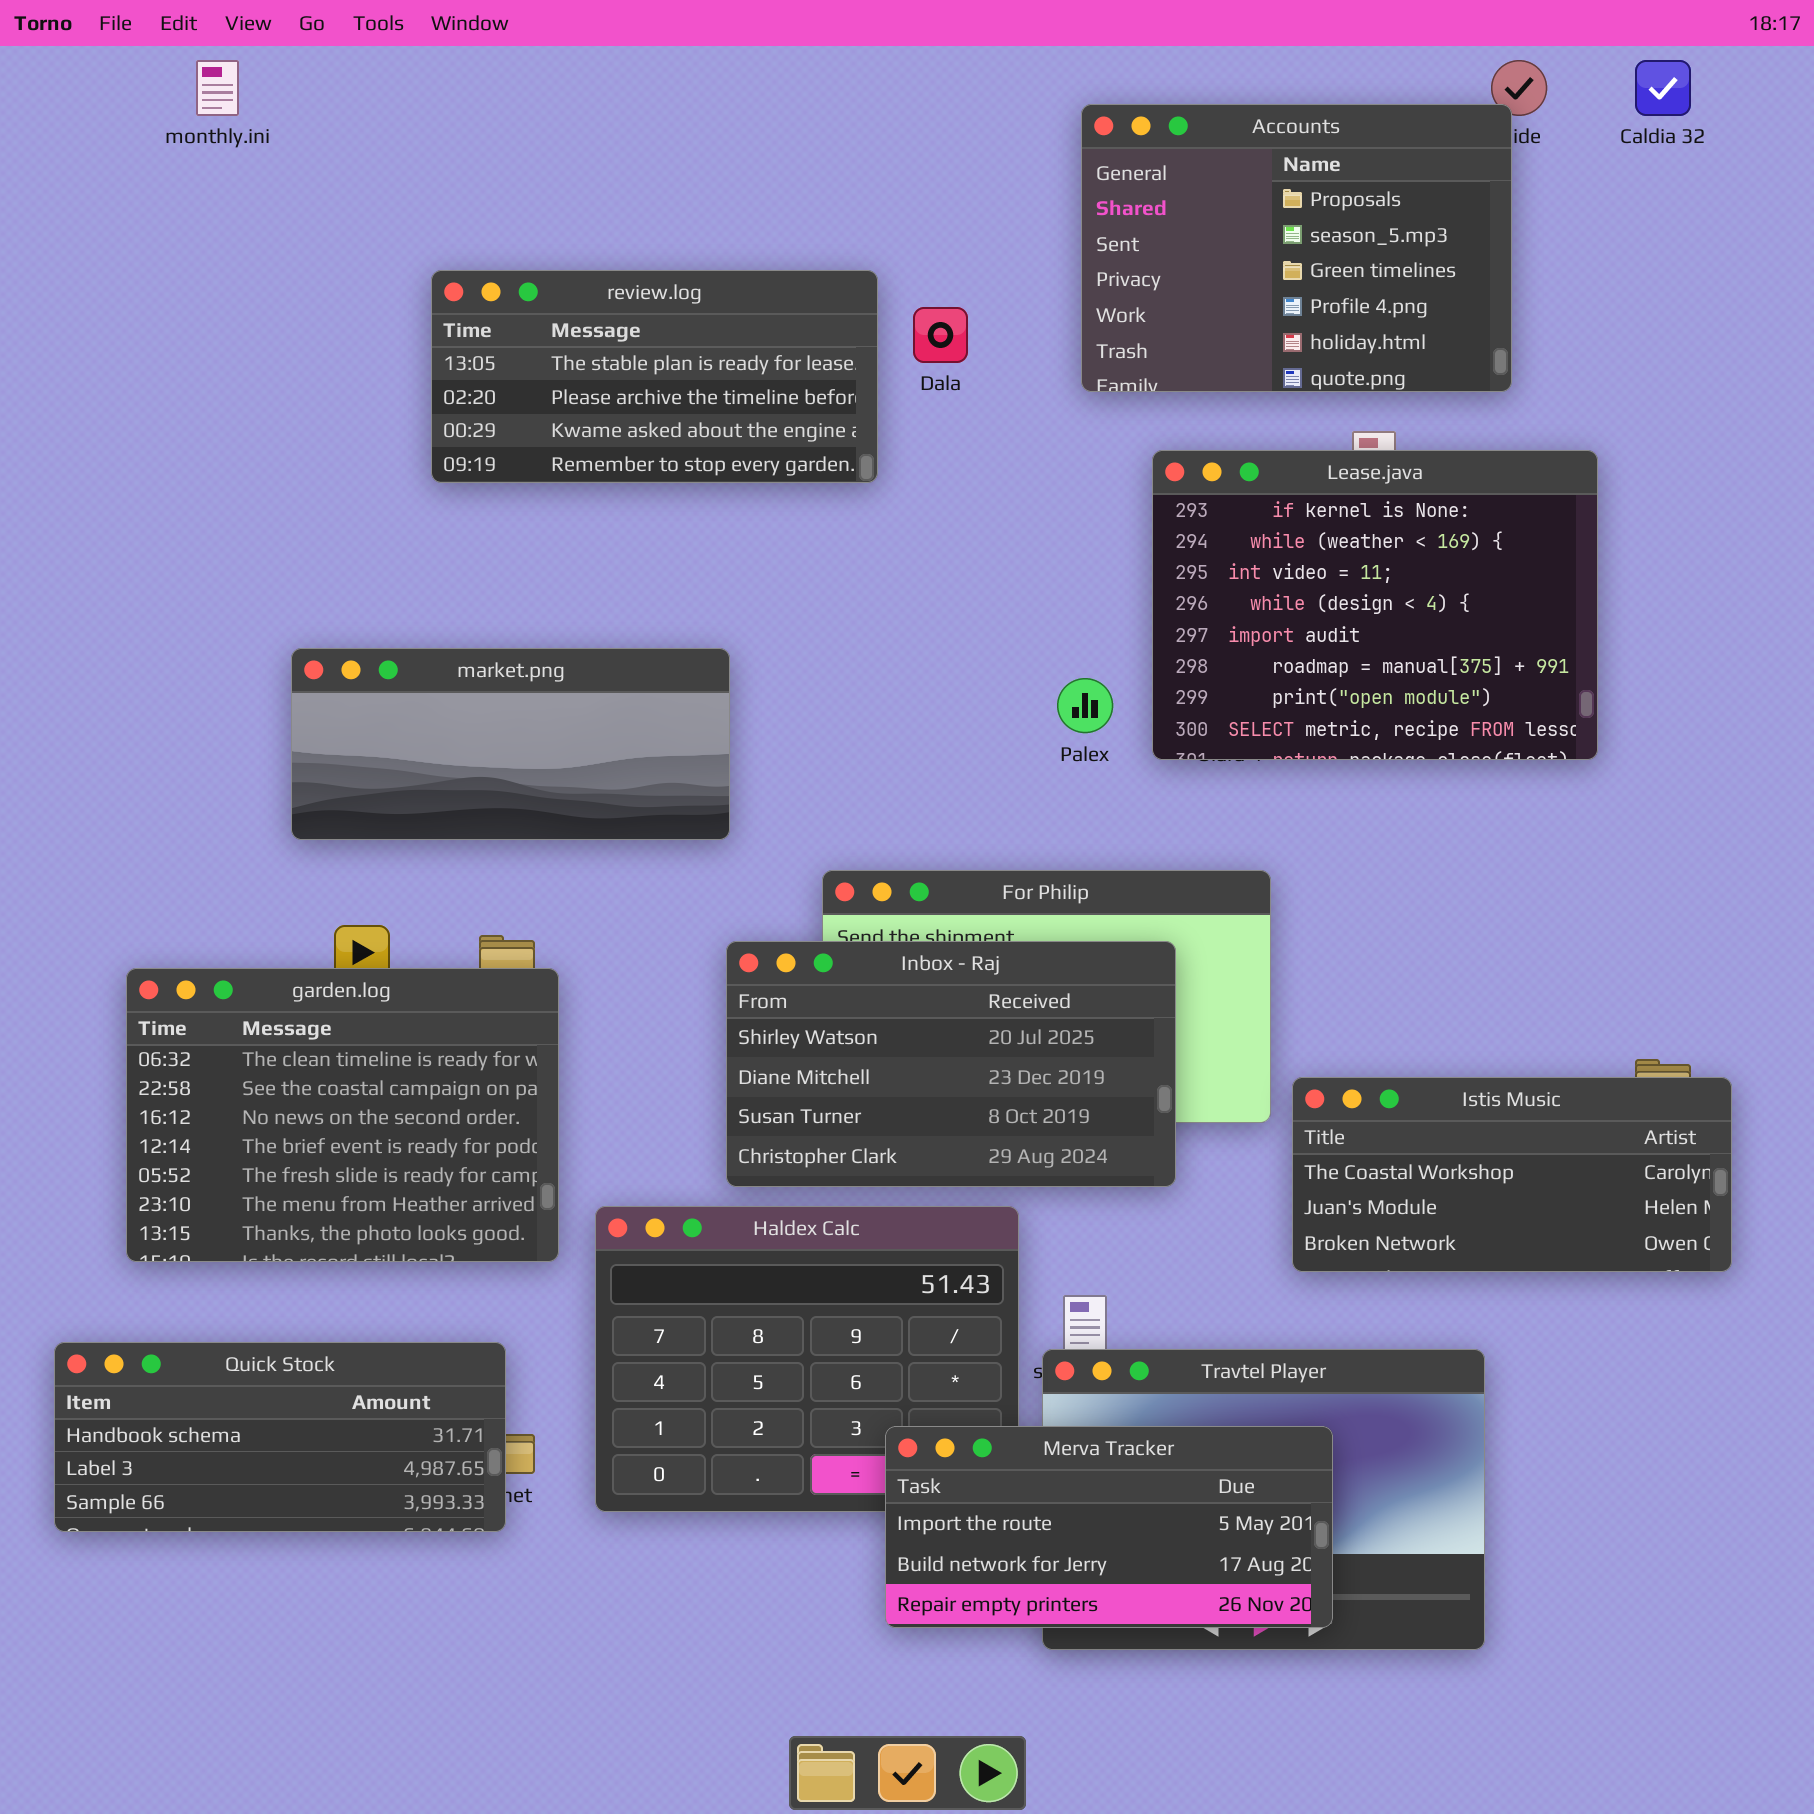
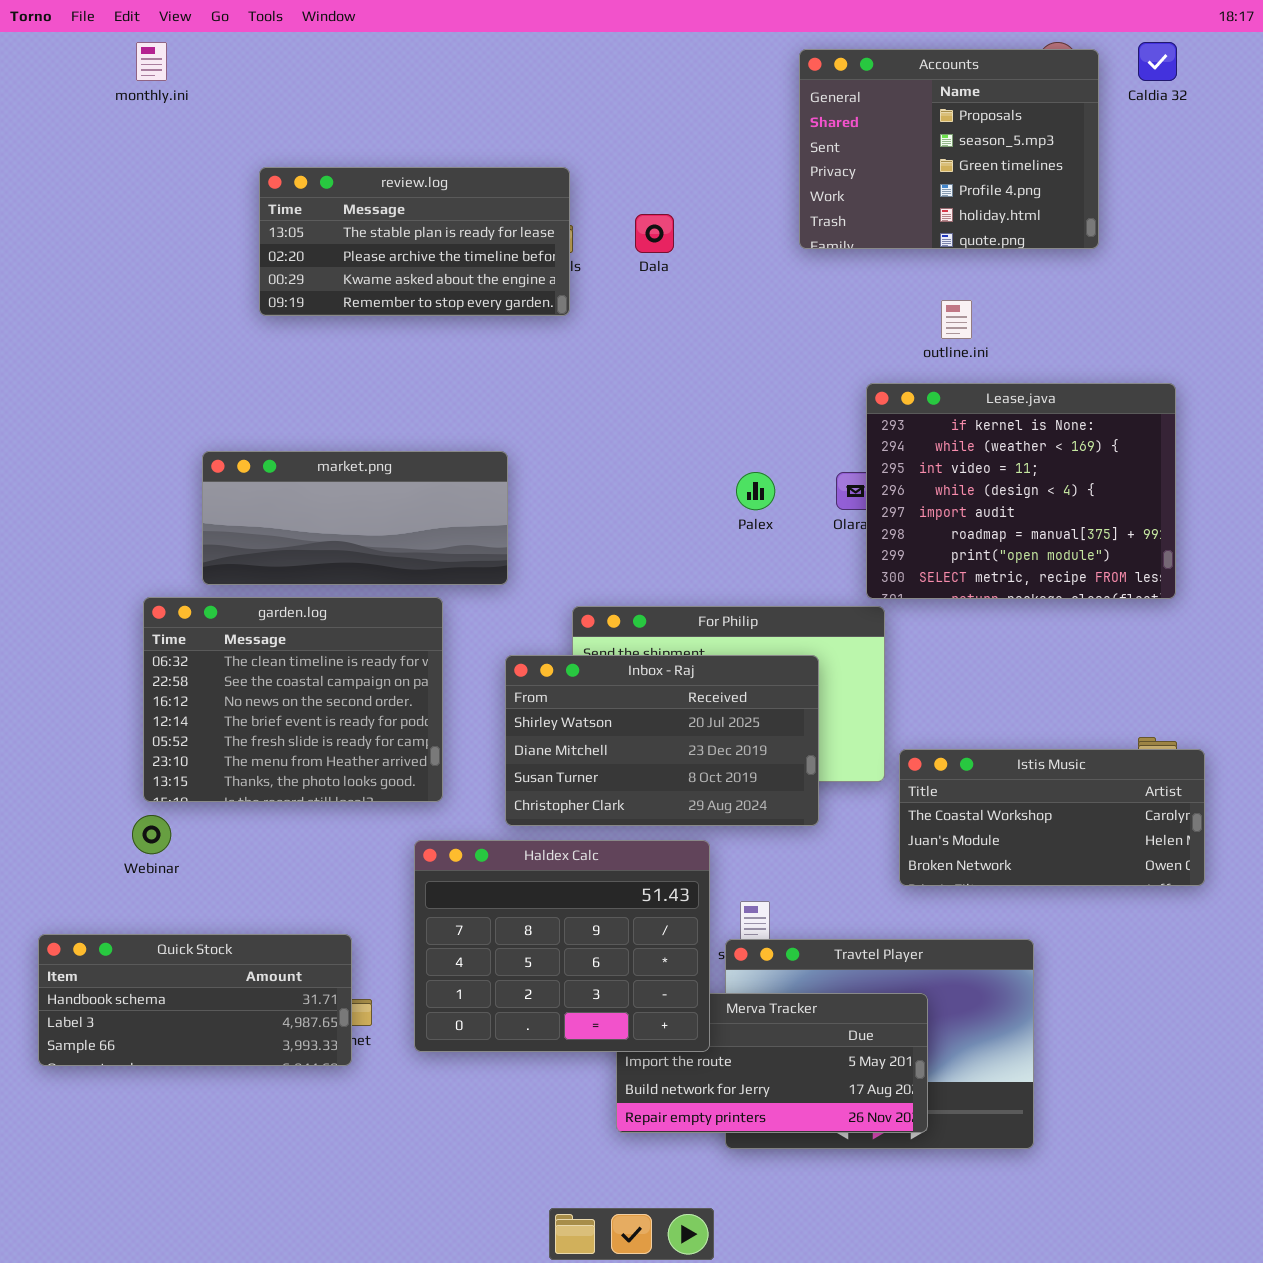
Accounts: [1081,104,1512,392] -> [799,49,1099,249], moved
review.log: [431,270,878,483] -> [259,167,570,316], moved
Lease.java: [1152,450,1598,760] -> [866,383,1176,599], moved
garden.log: [126,968,559,1262] -> [143,597,443,802], moved
Haldex Calc: [595,1206,1019,1512] -> [414,840,710,1052], raised

